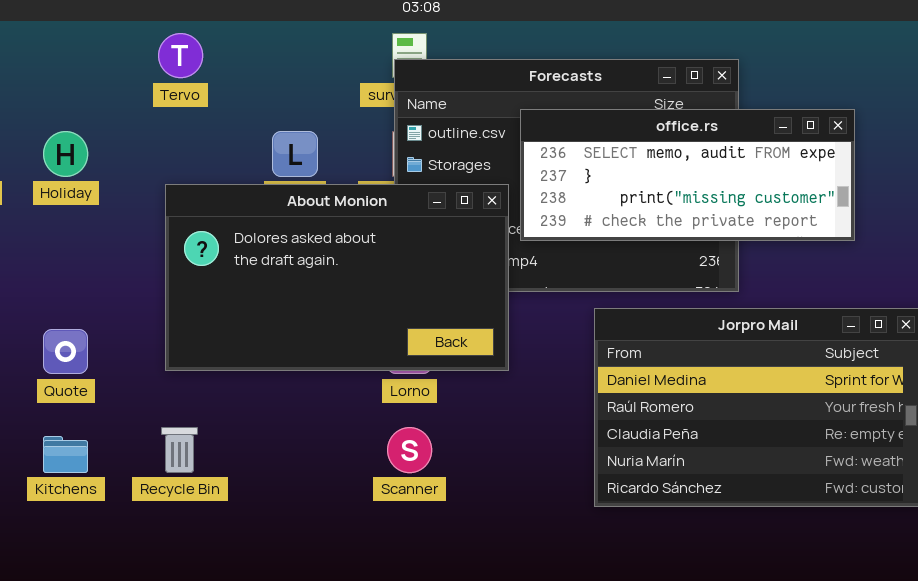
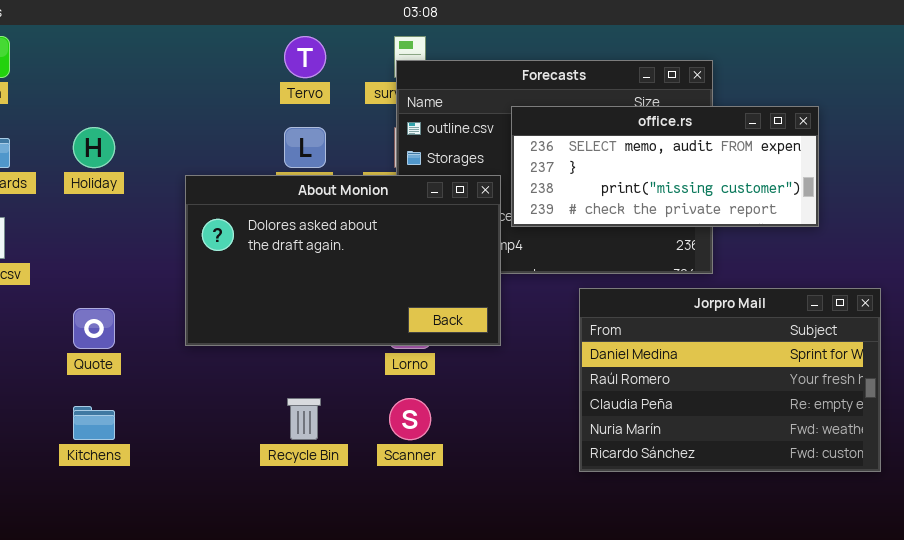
Tervo: [158,33,203,78] -> [284,36,326,78], moved
Recycle Bin: [161,427,198,473] -> [287,398,321,440], moved

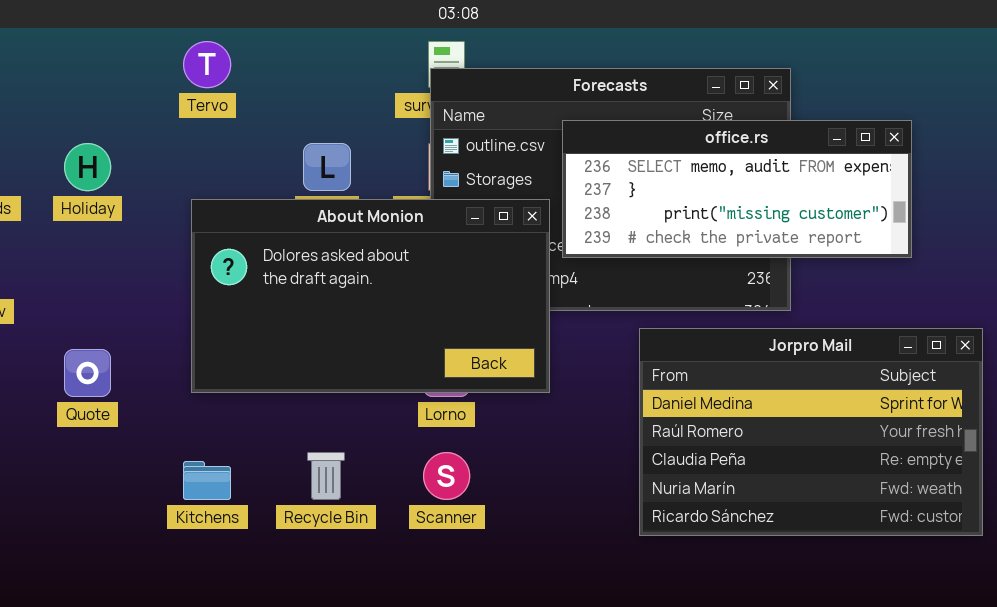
Tervo: [284,36,326,78] -> [183,41,231,88], moved
Kitchens: [73,406,115,440] -> [183,461,231,500], moved

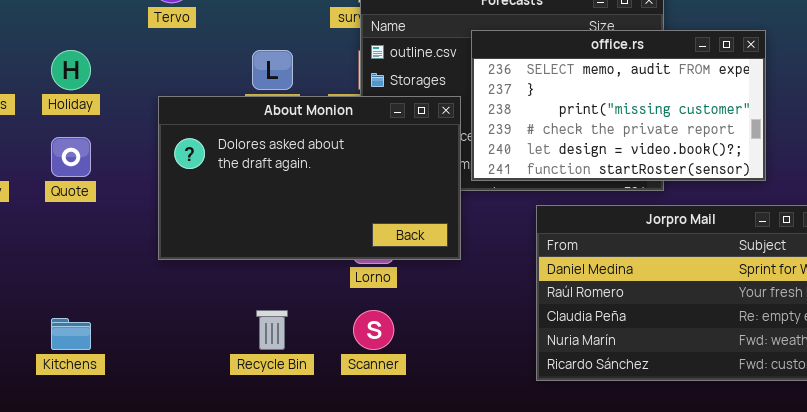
office.rs: [562,120,912,258] -> [471,30,766,181], resized
Quote: [64,349,111,397] -> [51,137,91,177], moved
Kitchens: [183,461,231,500] -> [51,318,91,350], moved

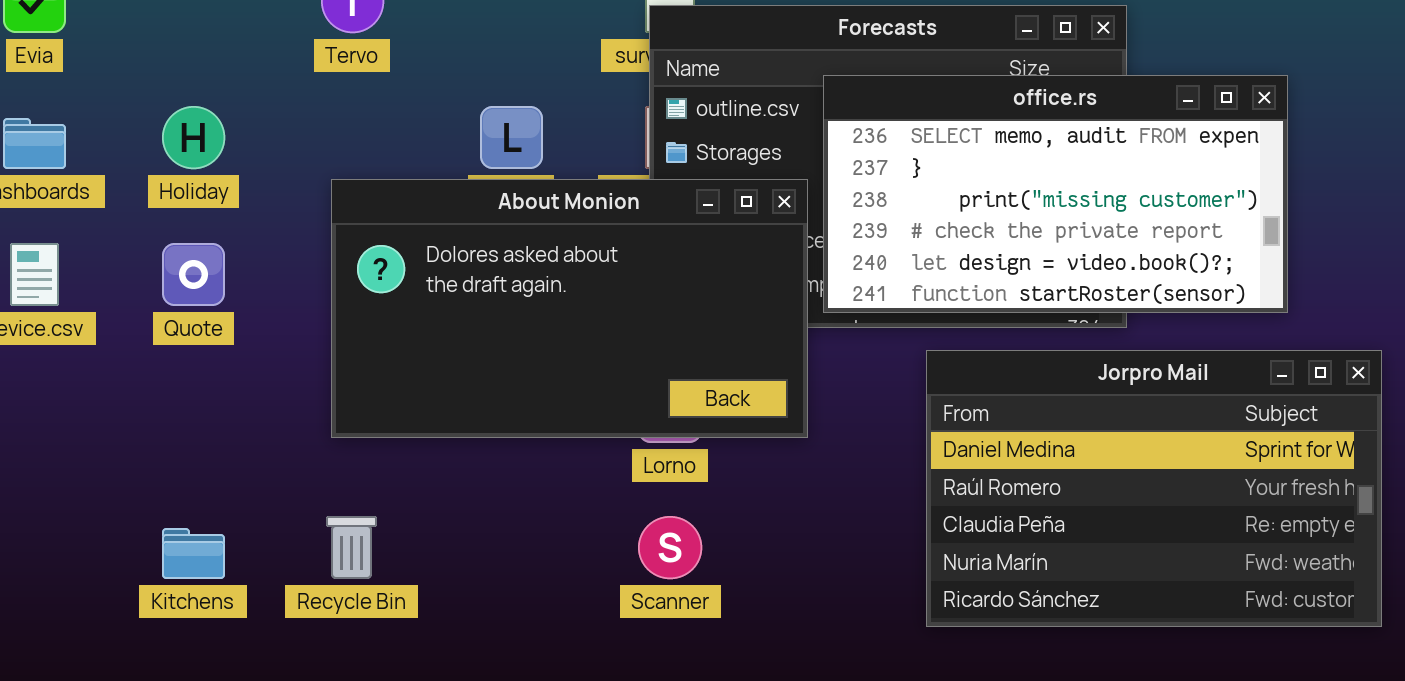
Recycle Bin: [256,310,288,350] -> [326,516,377,579], moved

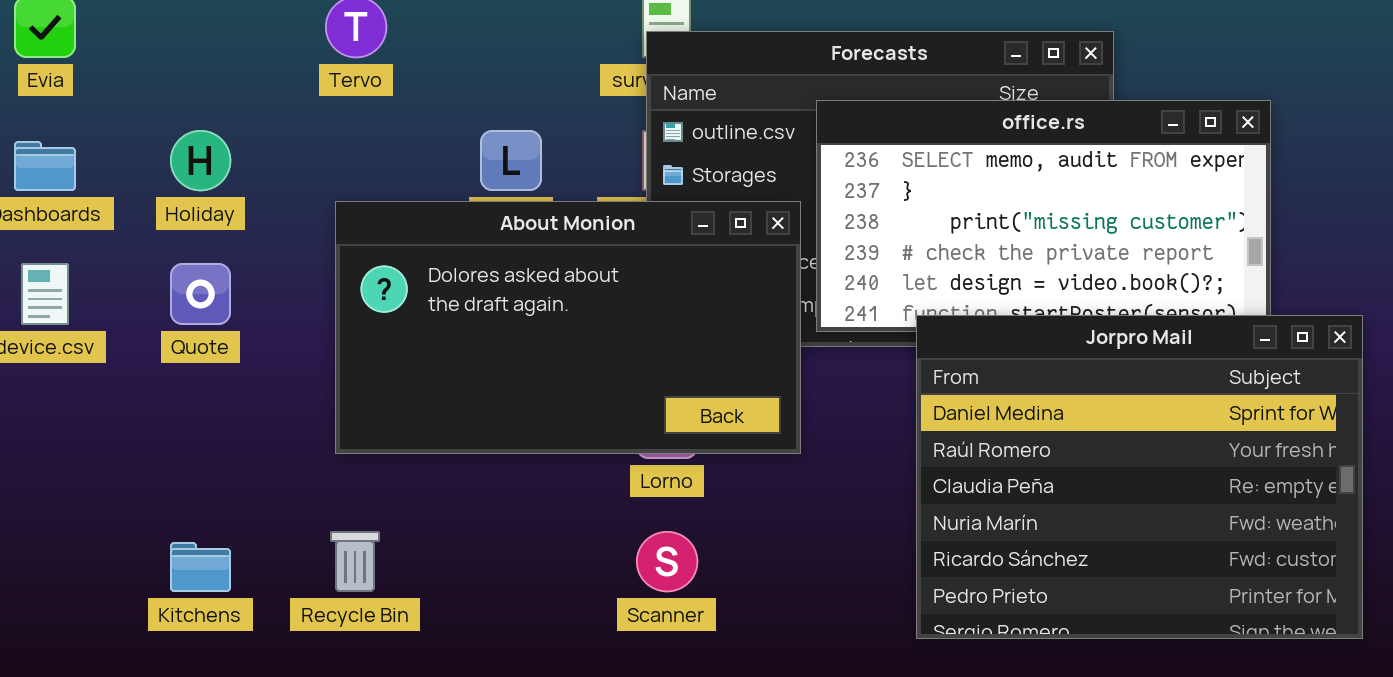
Jorpro Mail: [926,350,1382,627] -> [916,315,1363,639], resized

